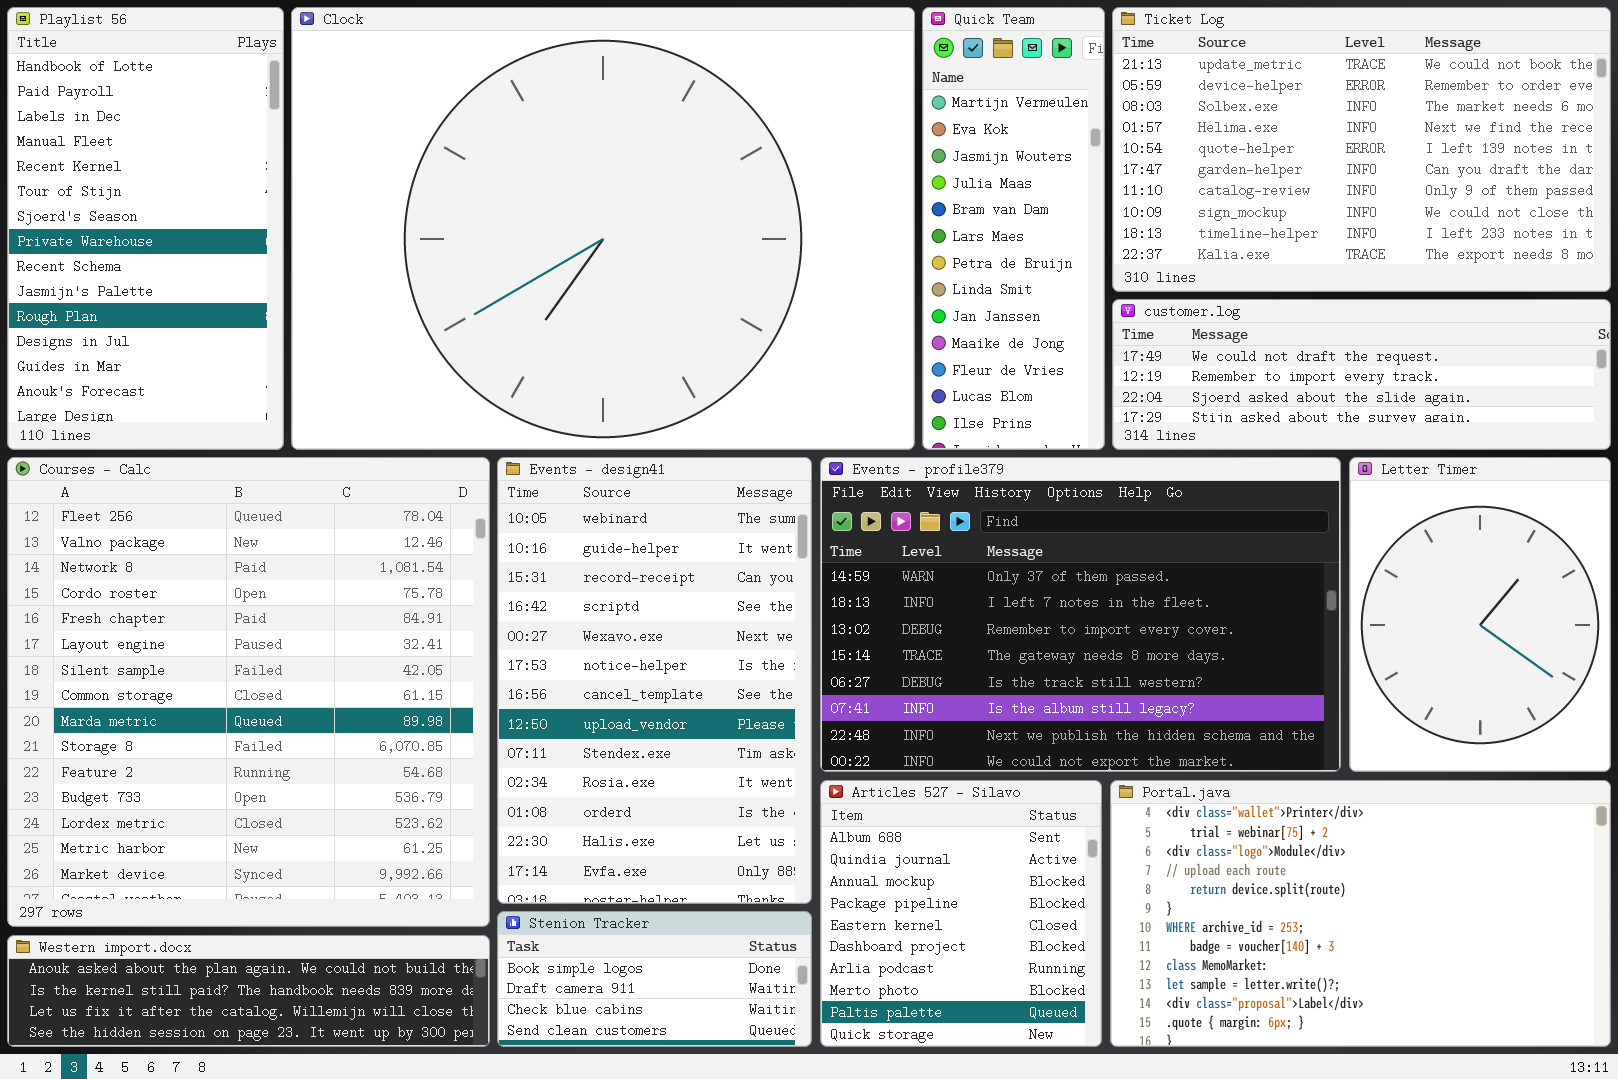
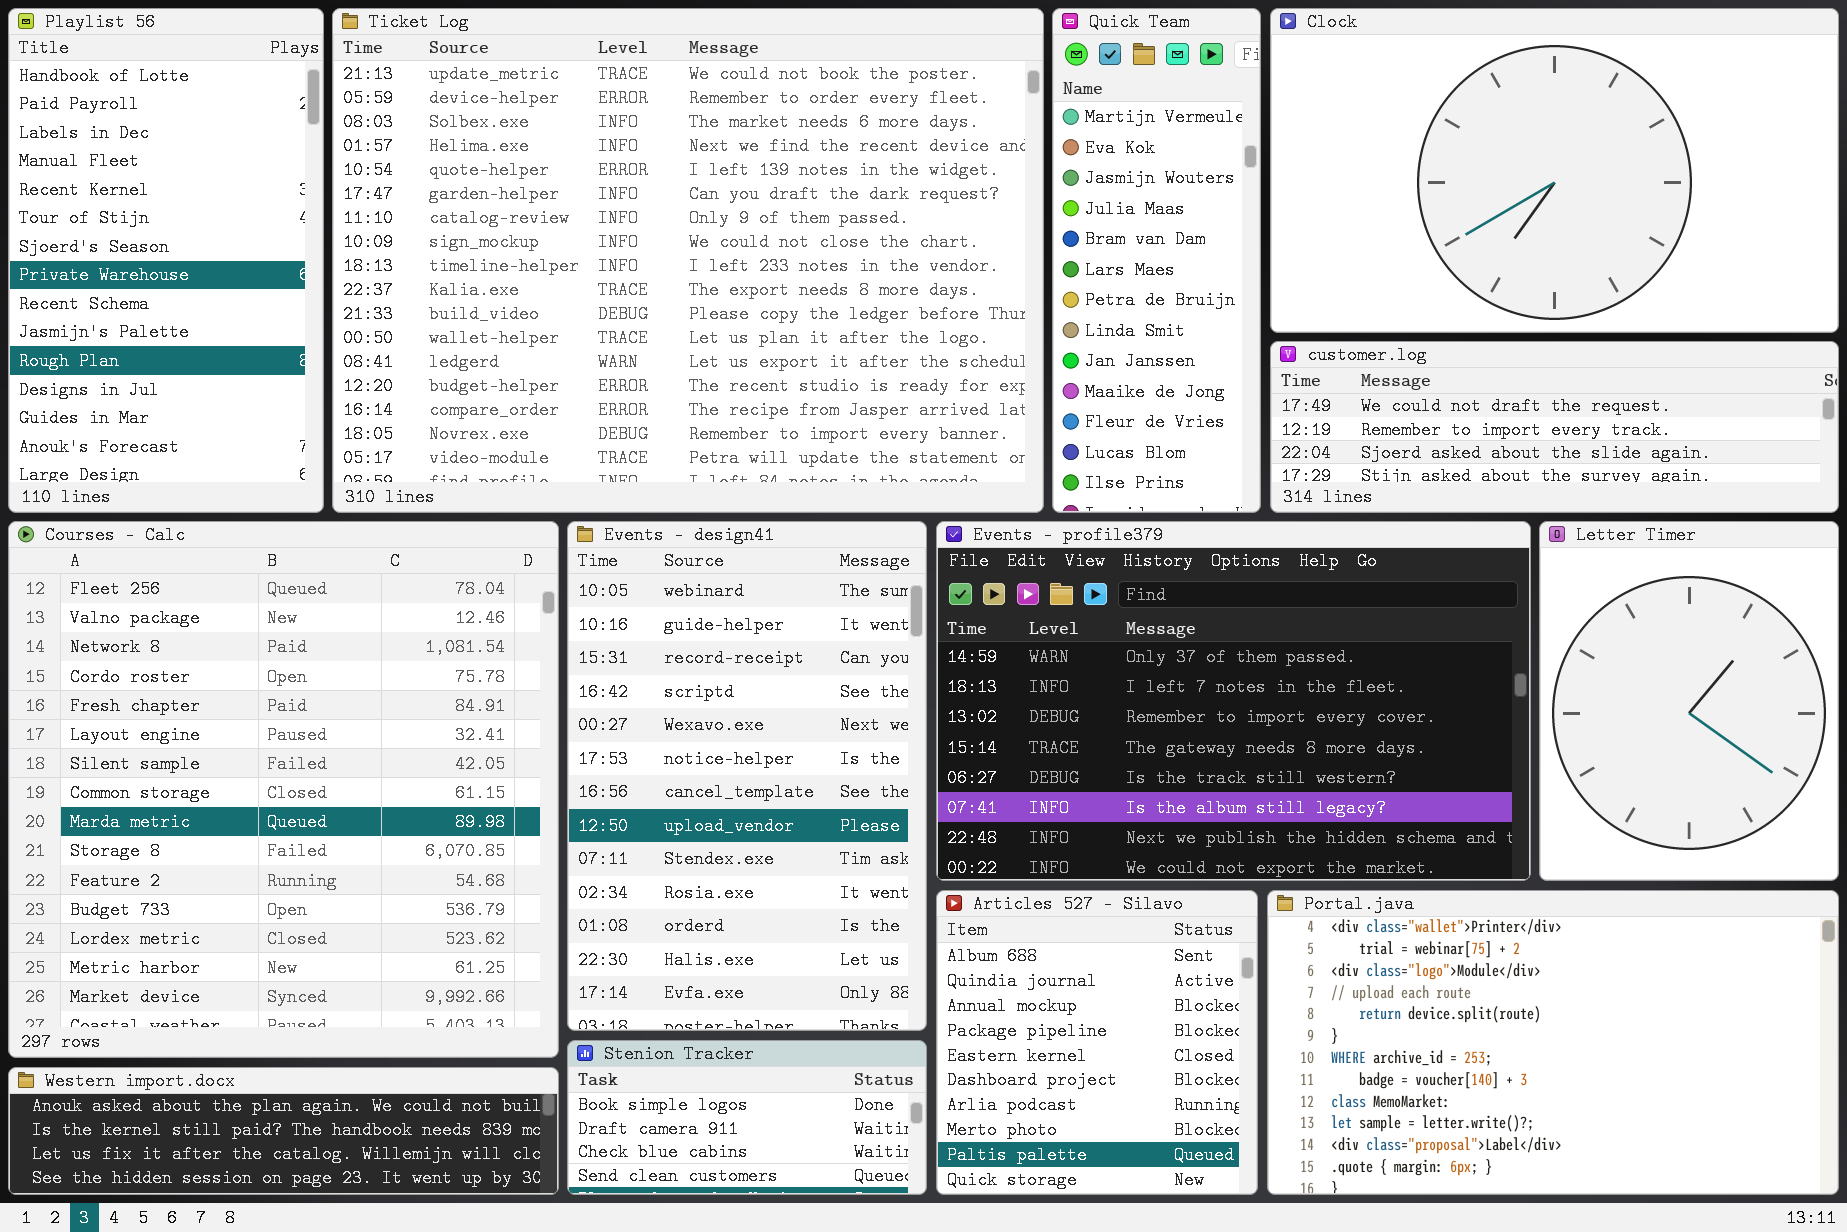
Clock: [291,7,915,450] -> [1270,8,1839,333], moved, resized
Ticket Log: [1112,7,1611,292] -> [332,8,1044,513], moved, resized

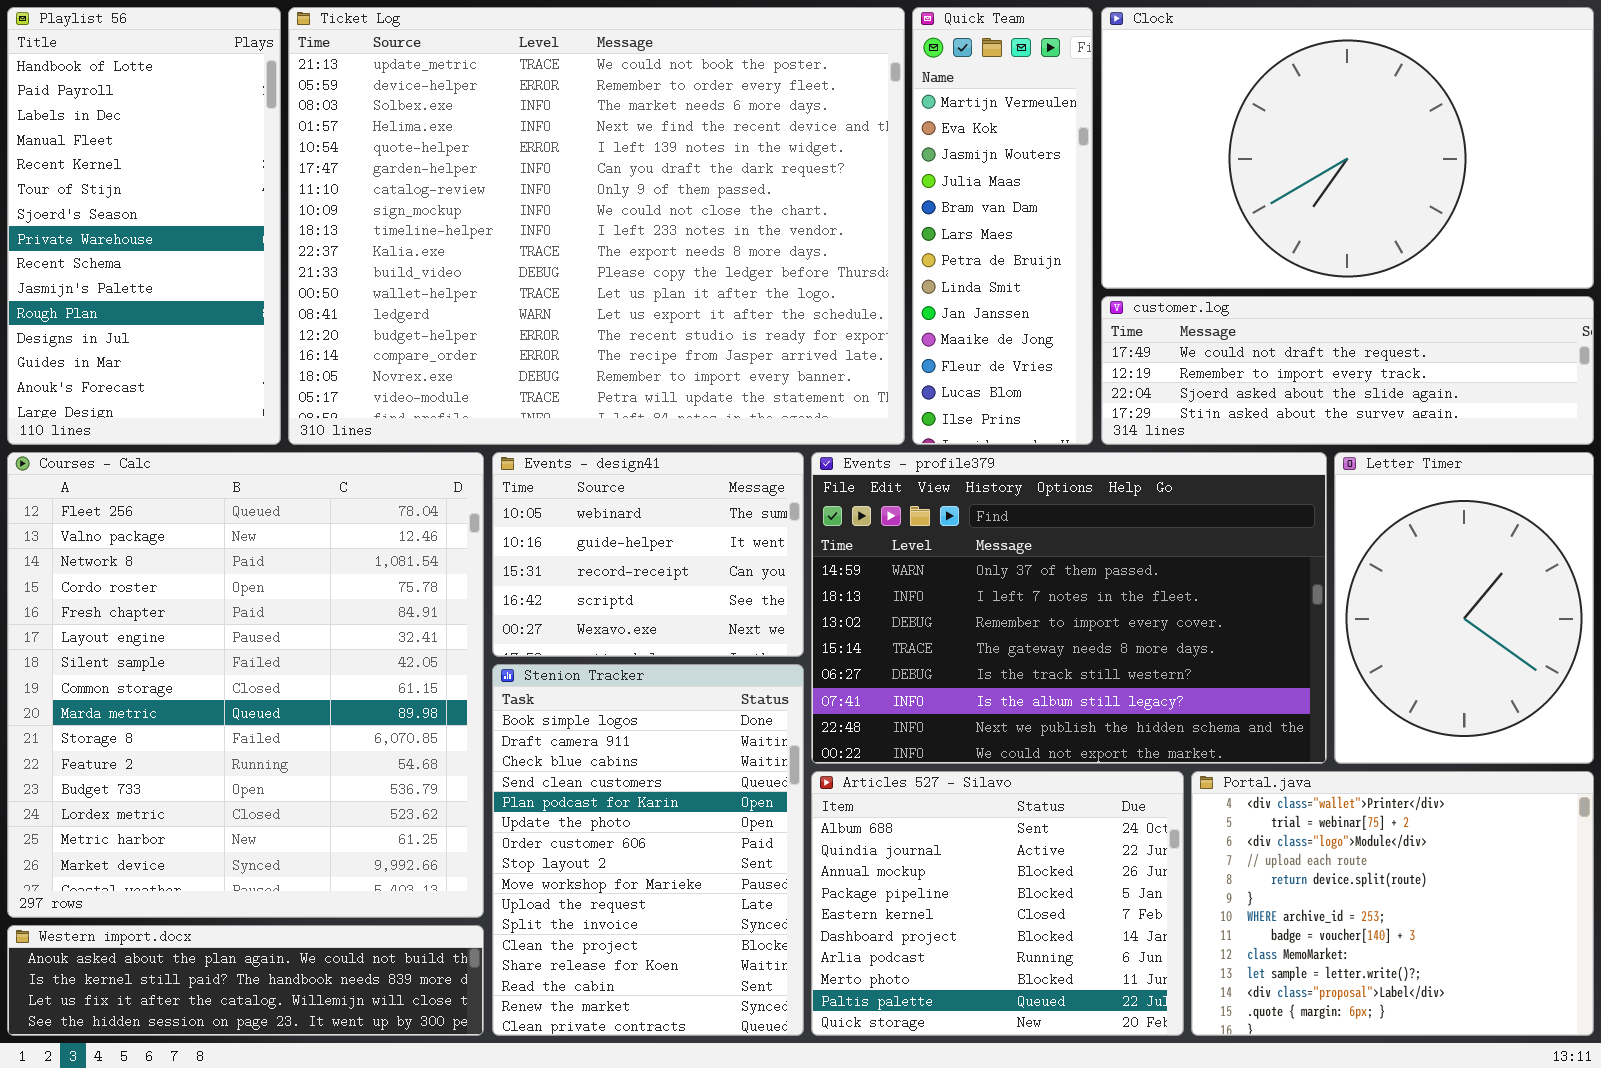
Events - design41: [567,521,927,1031] -> [492,452,804,657], resized
Articles 527 - Silavo: [936,890,1258,1195] -> [811,771,1184,1036], resized
Portal.java: [1267,890,1839,1195] -> [1191,771,1594,1036], resized
Stenion Tracker: [567,1040,927,1195] -> [492,664,804,1036], resized

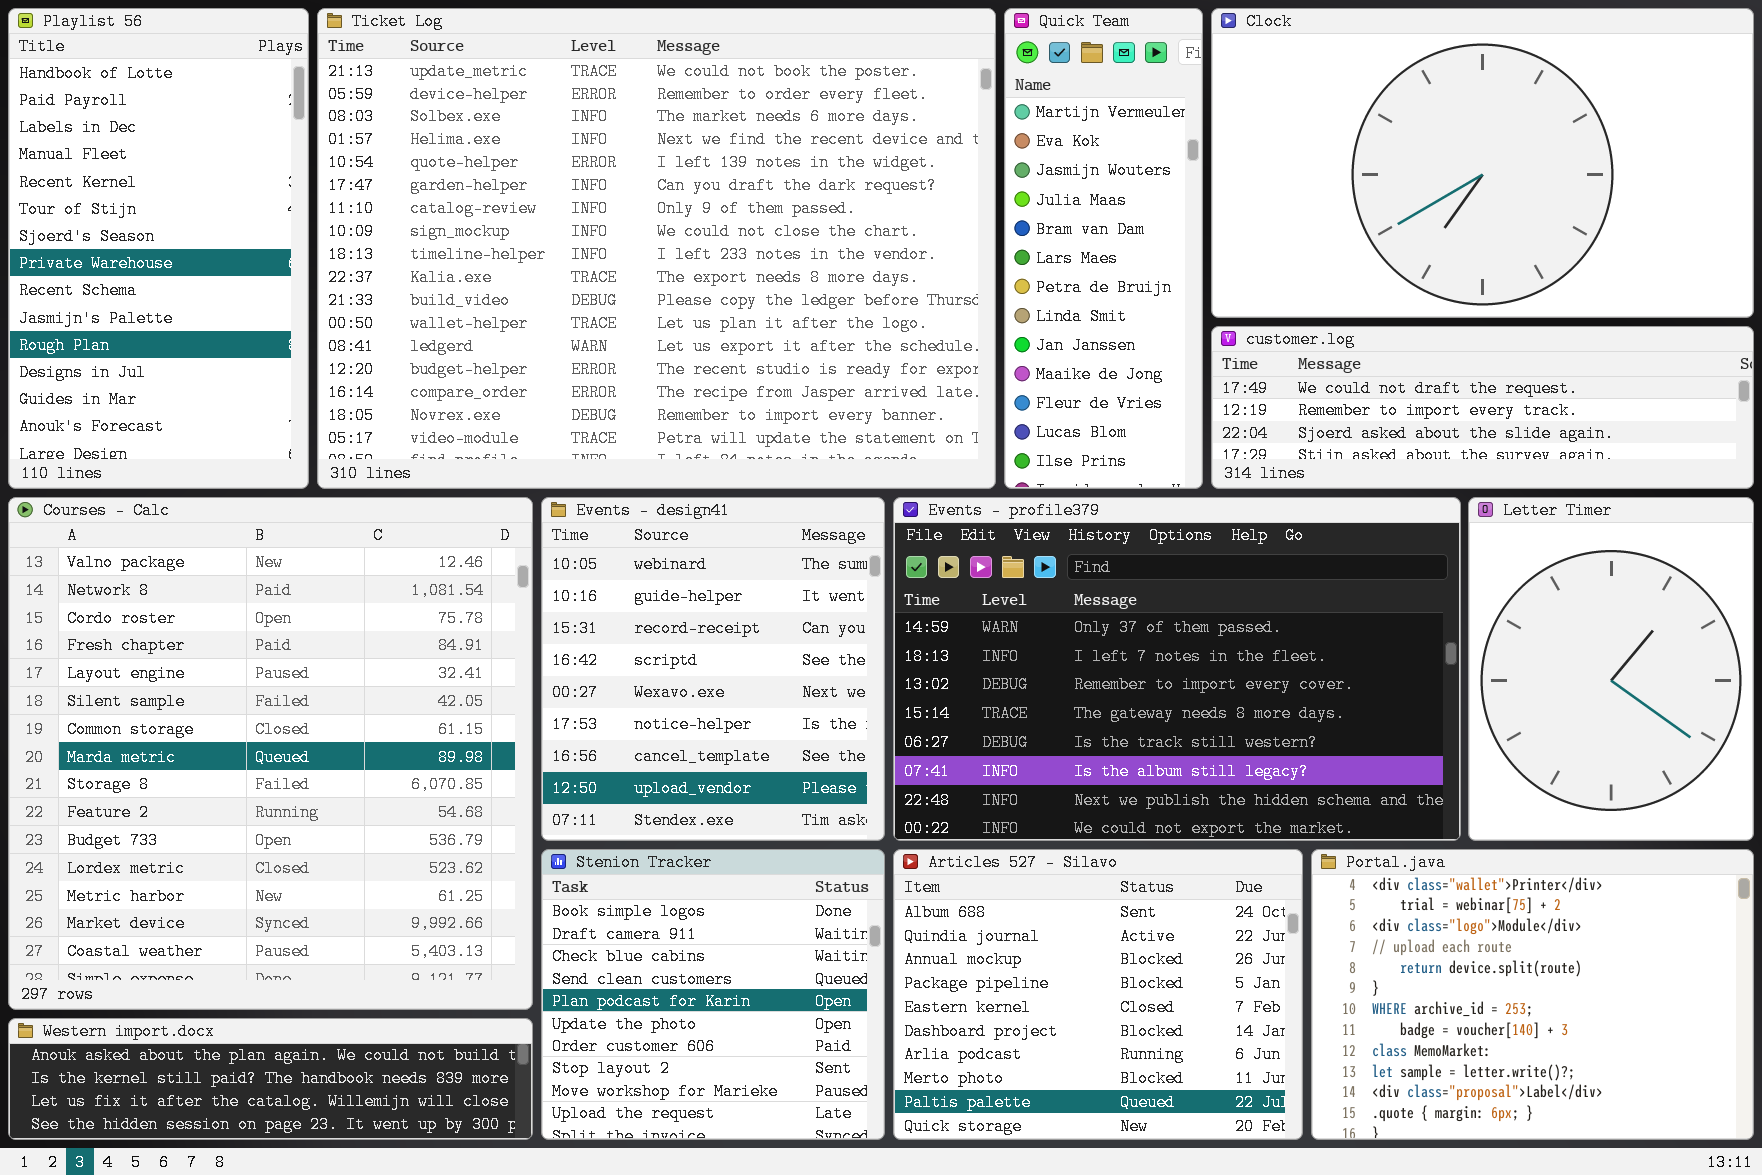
Courses - Calc: [7,452,484,918] -> [8,497,533,1010], scrolled down 1 row
Events - design41: [492,452,804,657] -> [541,497,885,841], resized
Stenion Tracker: [492,664,804,1036] -> [541,849,885,1140], resized

